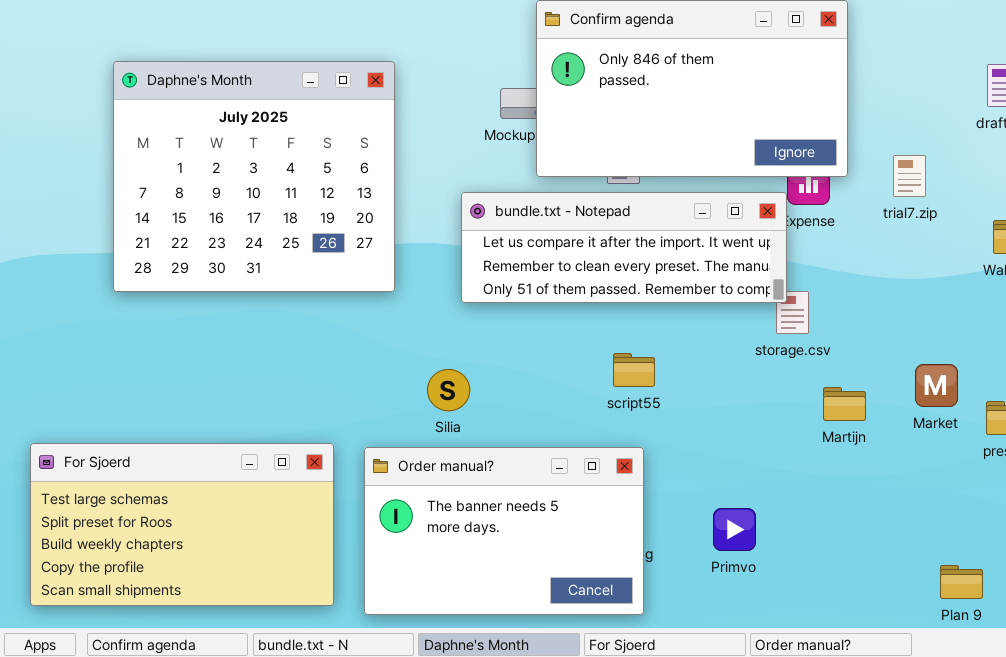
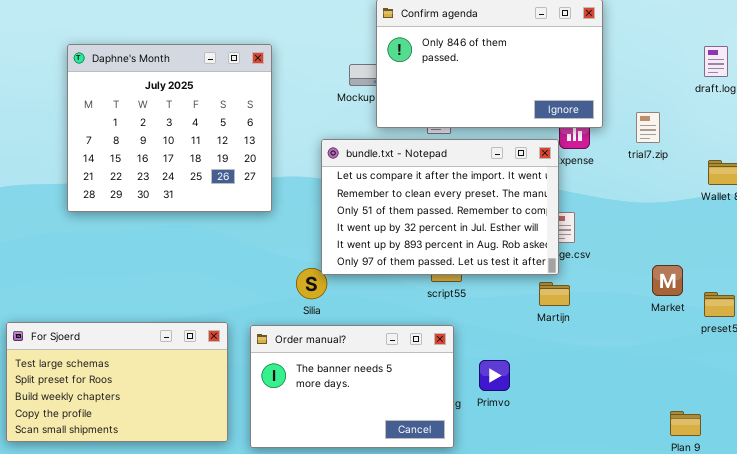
bundle.txt - Notepad: [461,192,787,303] -> [321,139,559,275], resized
Martijn: [823,387,866,421] -> [539,282,570,306], moved
Primvo: [713,508,756,551] -> [479,360,510,391], moved

